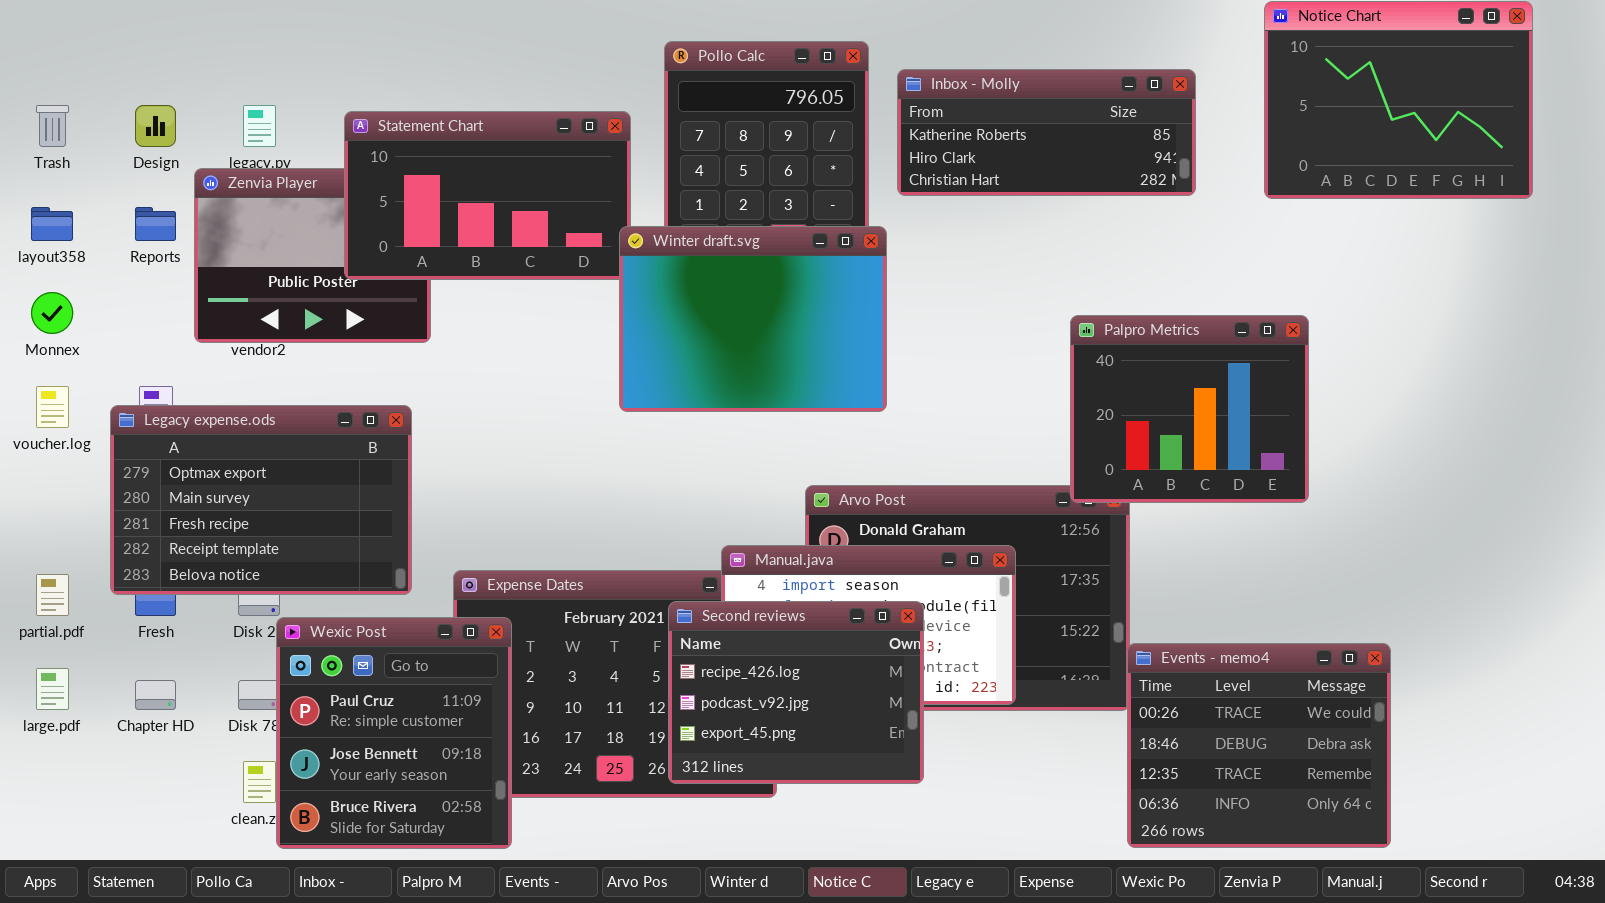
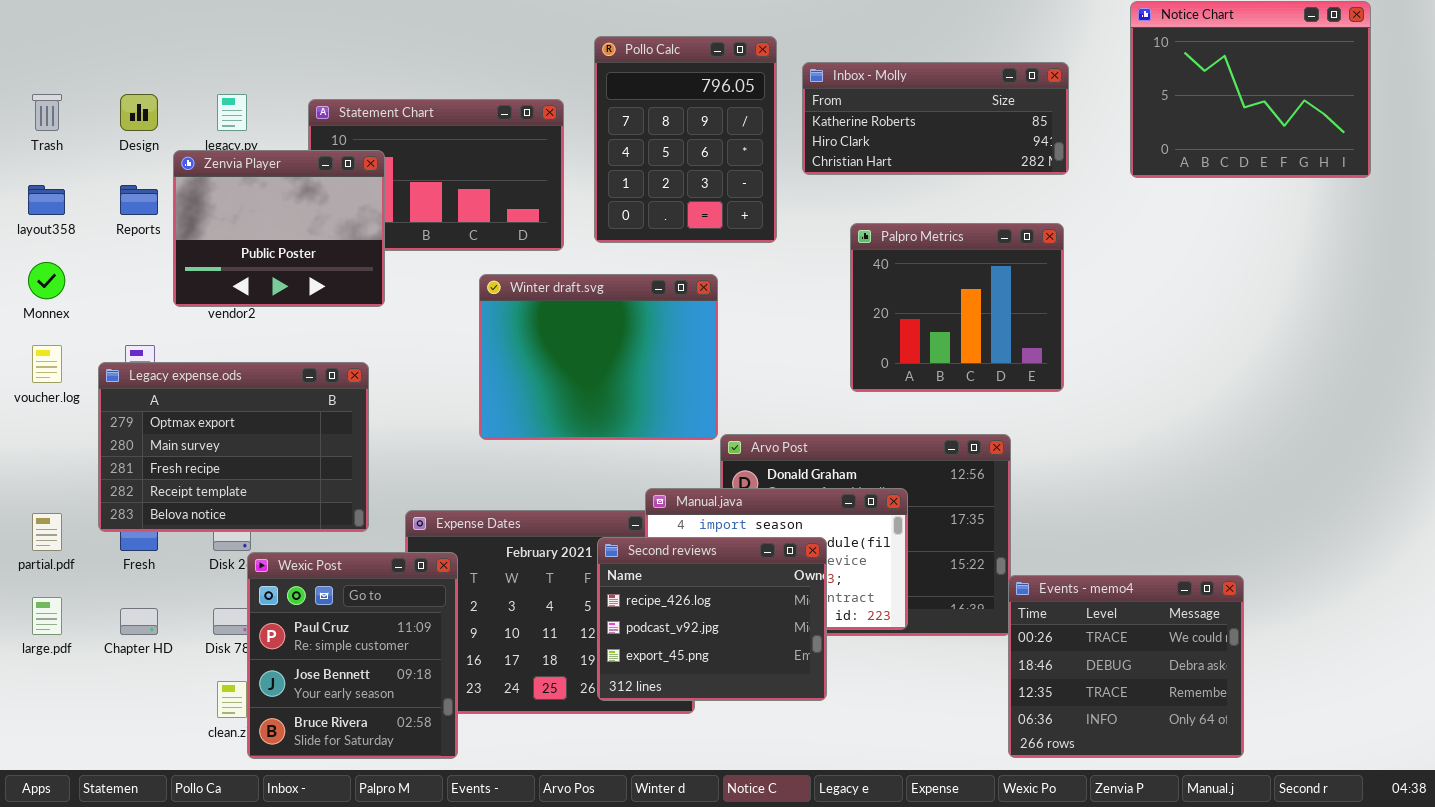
Zenvia Player: [194,168,431,343] -> [173,150,385,307], raised
Winter draft.svg: [619,226,887,412] -> [479,274,718,440], moved
Palpro Metrics: [1070,315,1309,503] -> [850,223,1064,392], moved

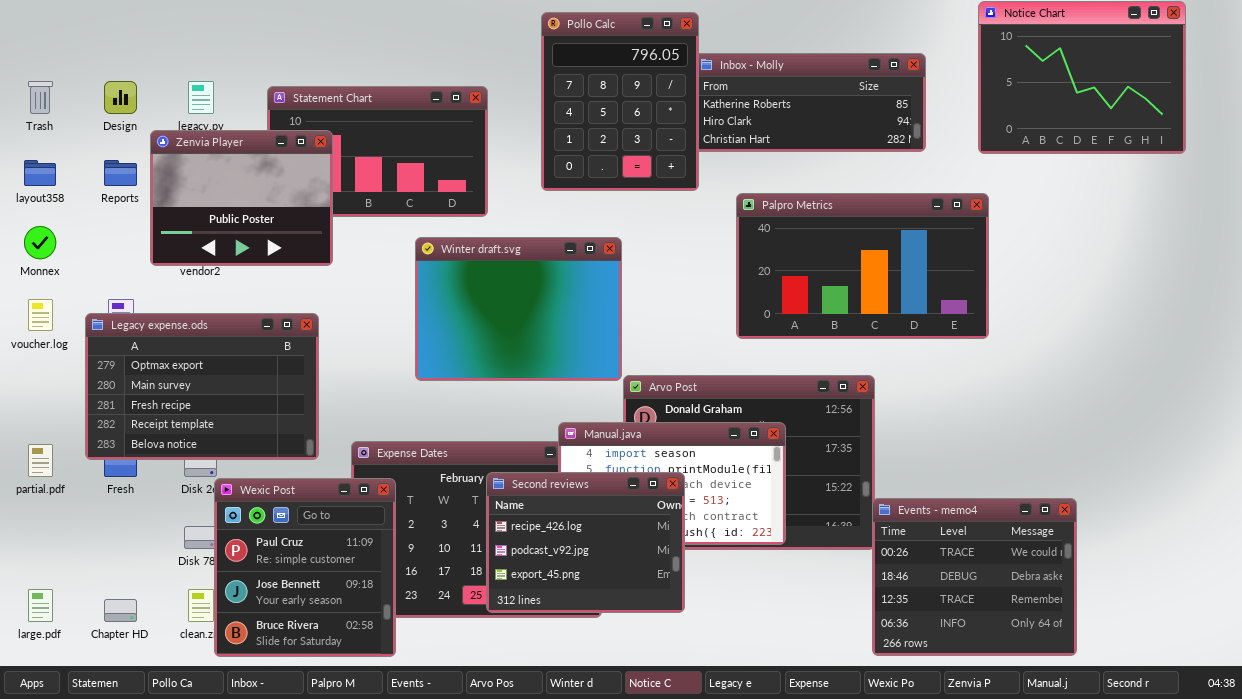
Pollo Calc: [594,36,777,243] -> [541,12,699,191], moved
Palpro Metrics: [850,223,1064,392] -> [736,193,989,339], resized
Second reviews: [597,537,827,701] -> [486,472,685,613], moved
large.pdf: [32,597,62,635] -> [28,589,53,622], moved
Chapter HD: [120,608,158,635] -> [104,599,137,622], moved

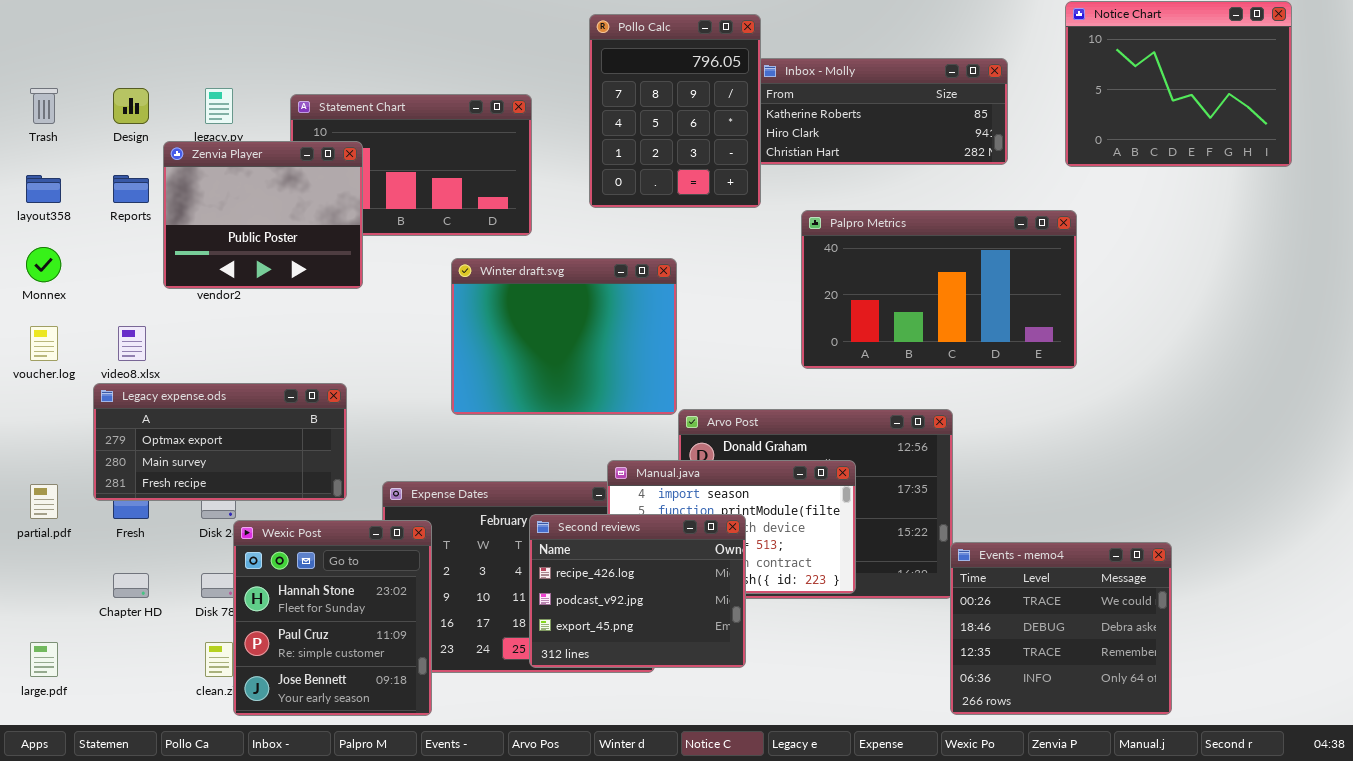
Legacy expense.ods: [85,313,319,460] -> [93,383,347,501], resized
Wexic Post: [214,478,396,657] -> [233,520,432,716], scrolled up 1 row
Chapter HD: [104,599,137,622] -> [113,573,149,598], moved

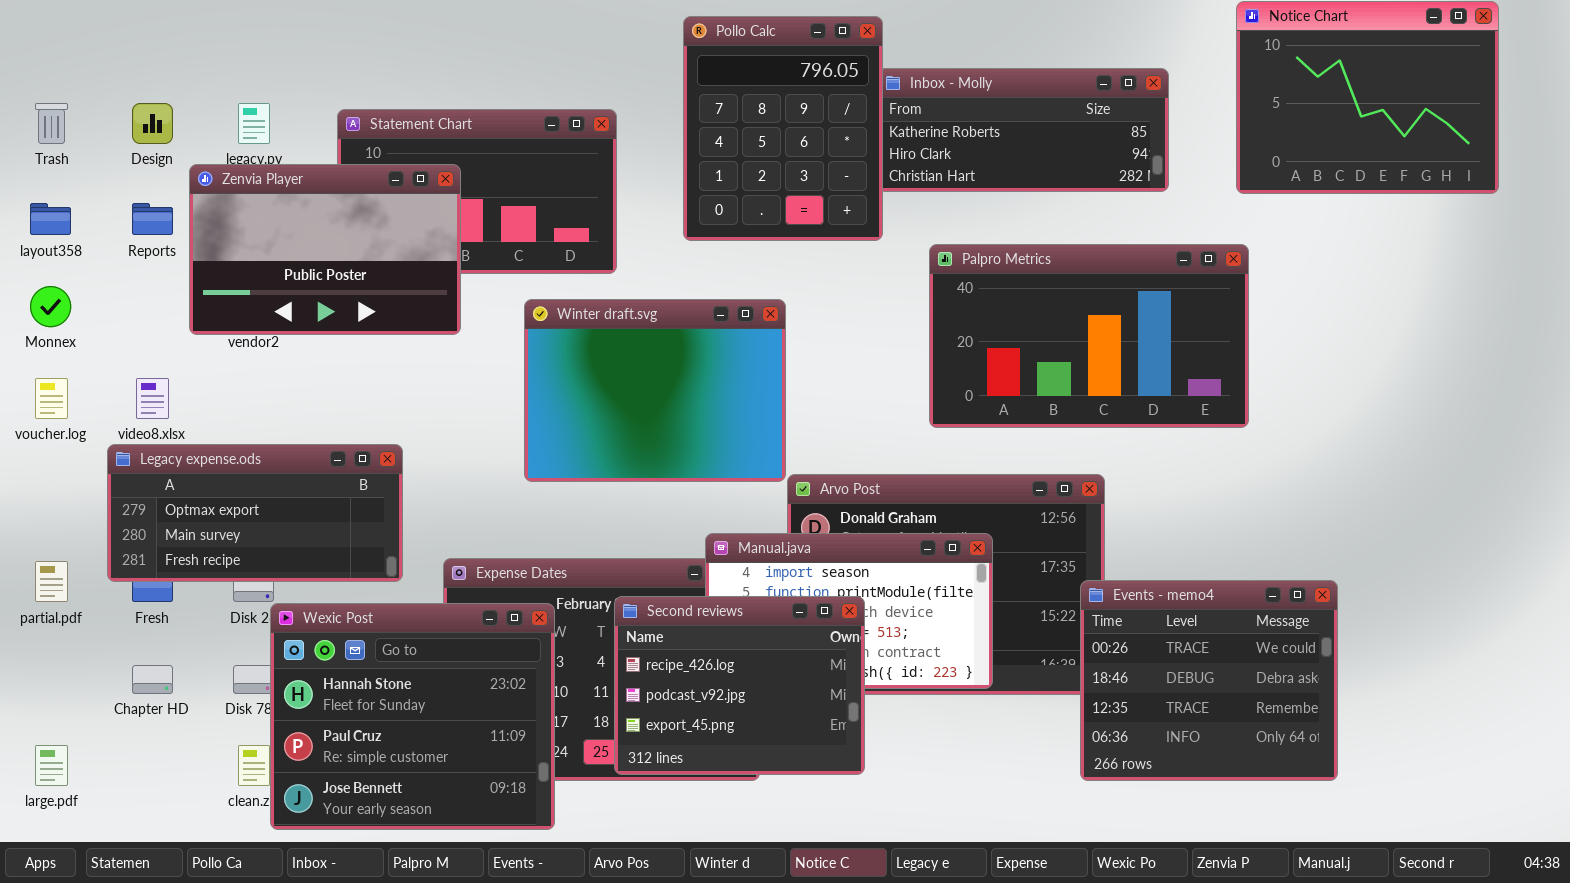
Zenvia Player: [163,141,363,289] -> [189,164,461,335], resized
Wexic Post: [233,520,432,716] -> [270,603,555,830], resized
Events - memo4: [950,542,1172,715] -> [1080,580,1338,781], moved

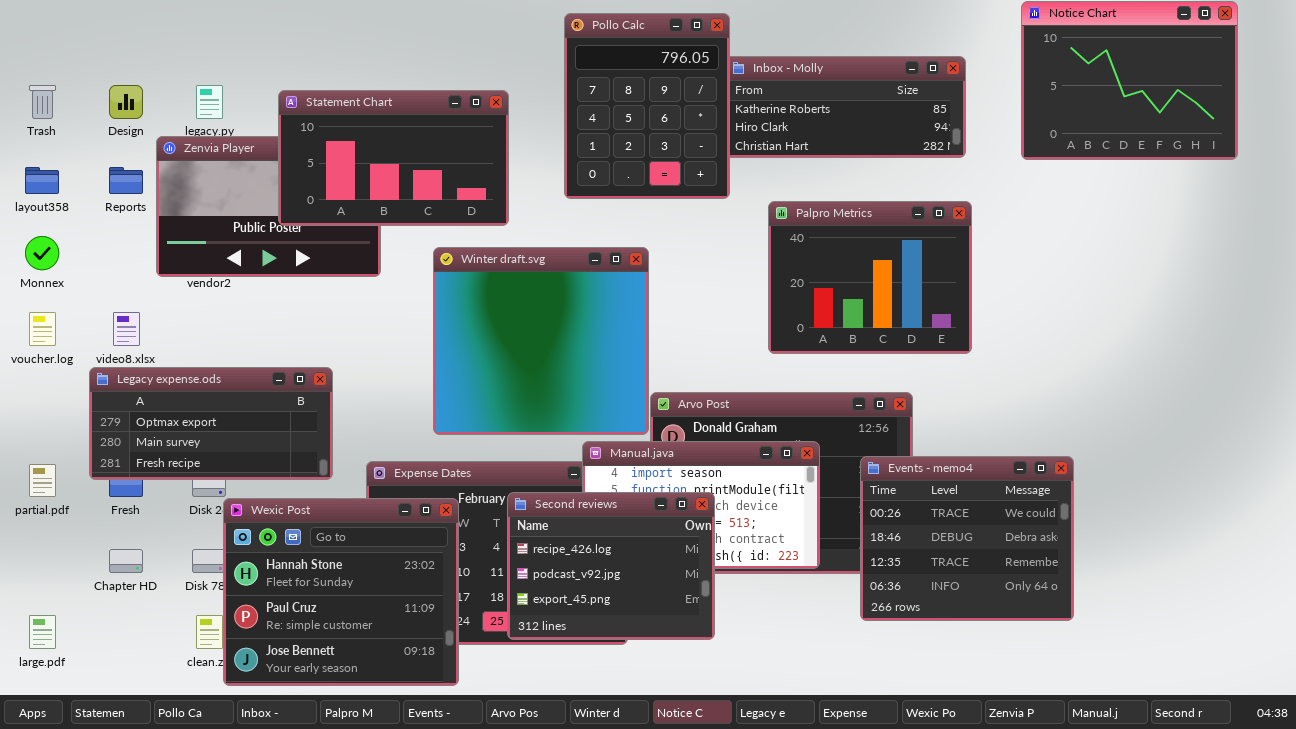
Statement Chart: [337,109,617,274] -> [278,90,509,226], raised
Palpro Metrics: [929,244,1249,428] -> [768,201,972,354], resized
Winter draft.svg: [524,299,786,482] -> [433,247,649,435], resized
Events - memo4: [1080,580,1338,781] -> [860,456,1074,621], moved

